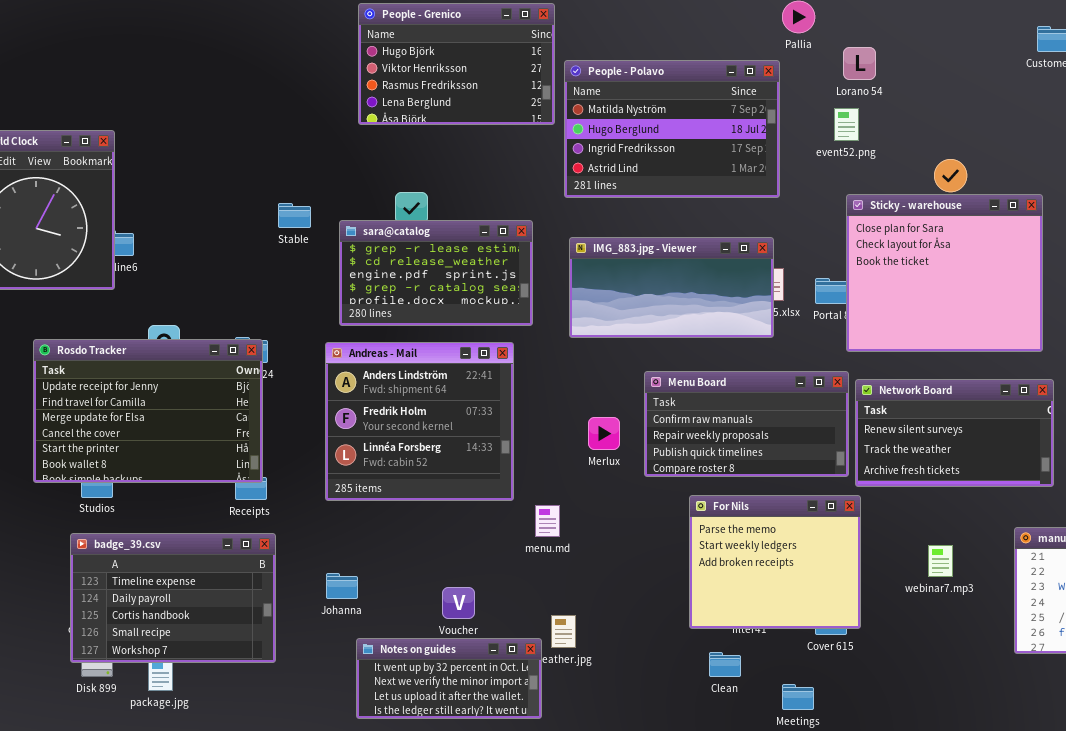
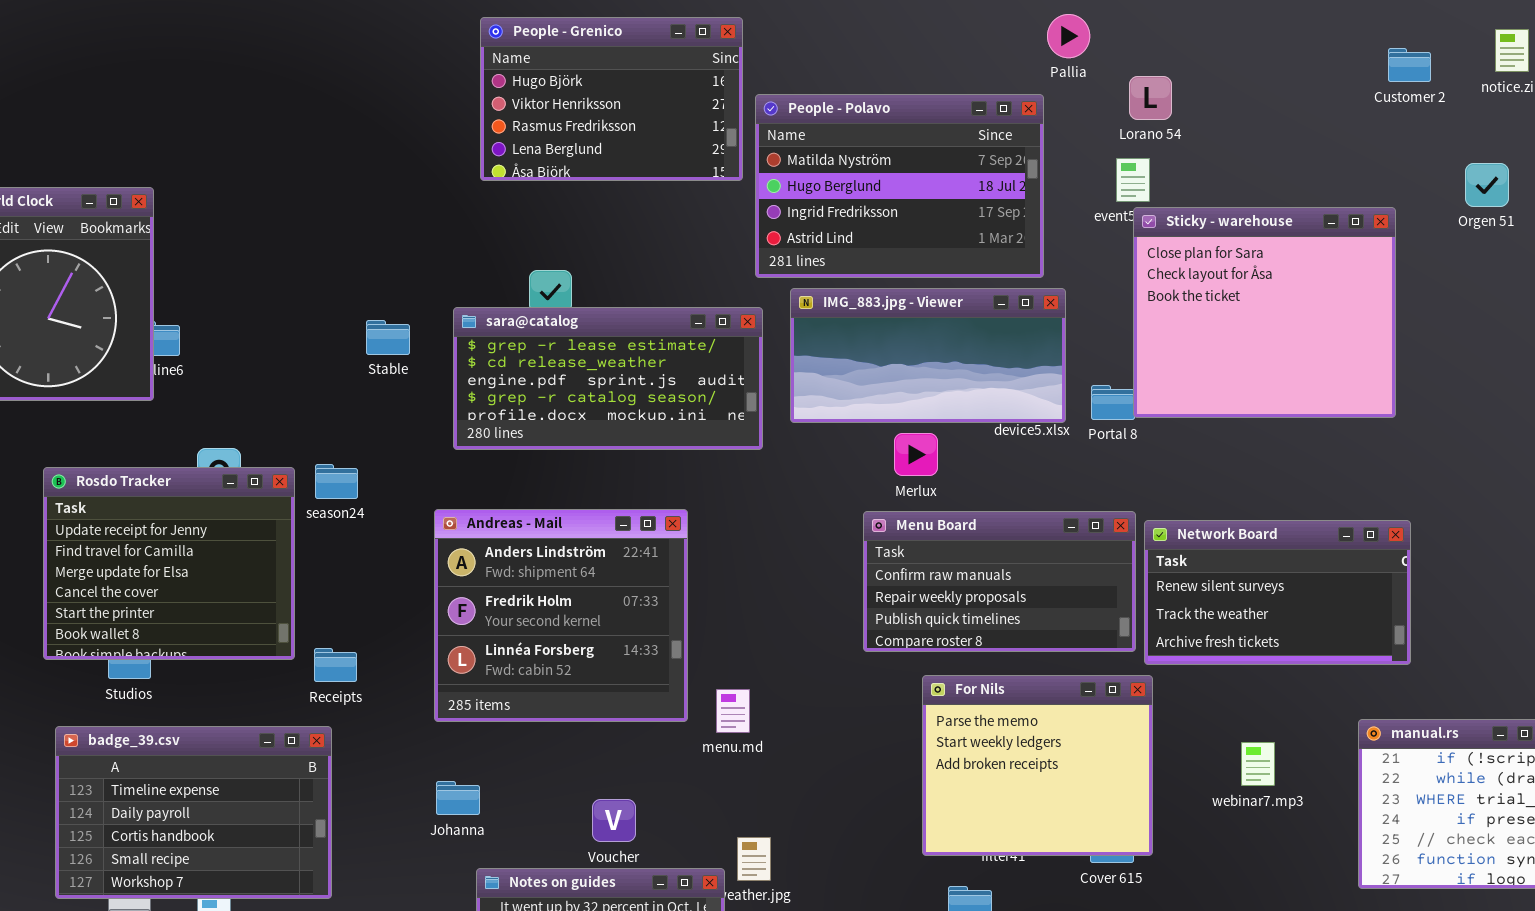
Sticky - warehouse: [846,194,1043,352] -> [1133,207,1396,418], moved
Stable: [278,203,311,228] -> [366,320,410,355], moved
sara@catalog: [339,220,533,326] -> [453,307,763,450], resized
IMG_883.jpg - Viewer: [569,237,774,338] -> [790,288,1066,423], moved
Rosdo Tracker: [33,339,263,483] -> [43,467,295,660], resized
Andreas - Mail: [325,342,514,501] -> [434,509,688,722], moved
Merlux: [588,417,620,450] -> [894,433,938,476], moved
badge_39.csv: [70,533,276,663] -> [55,726,332,899], moved

